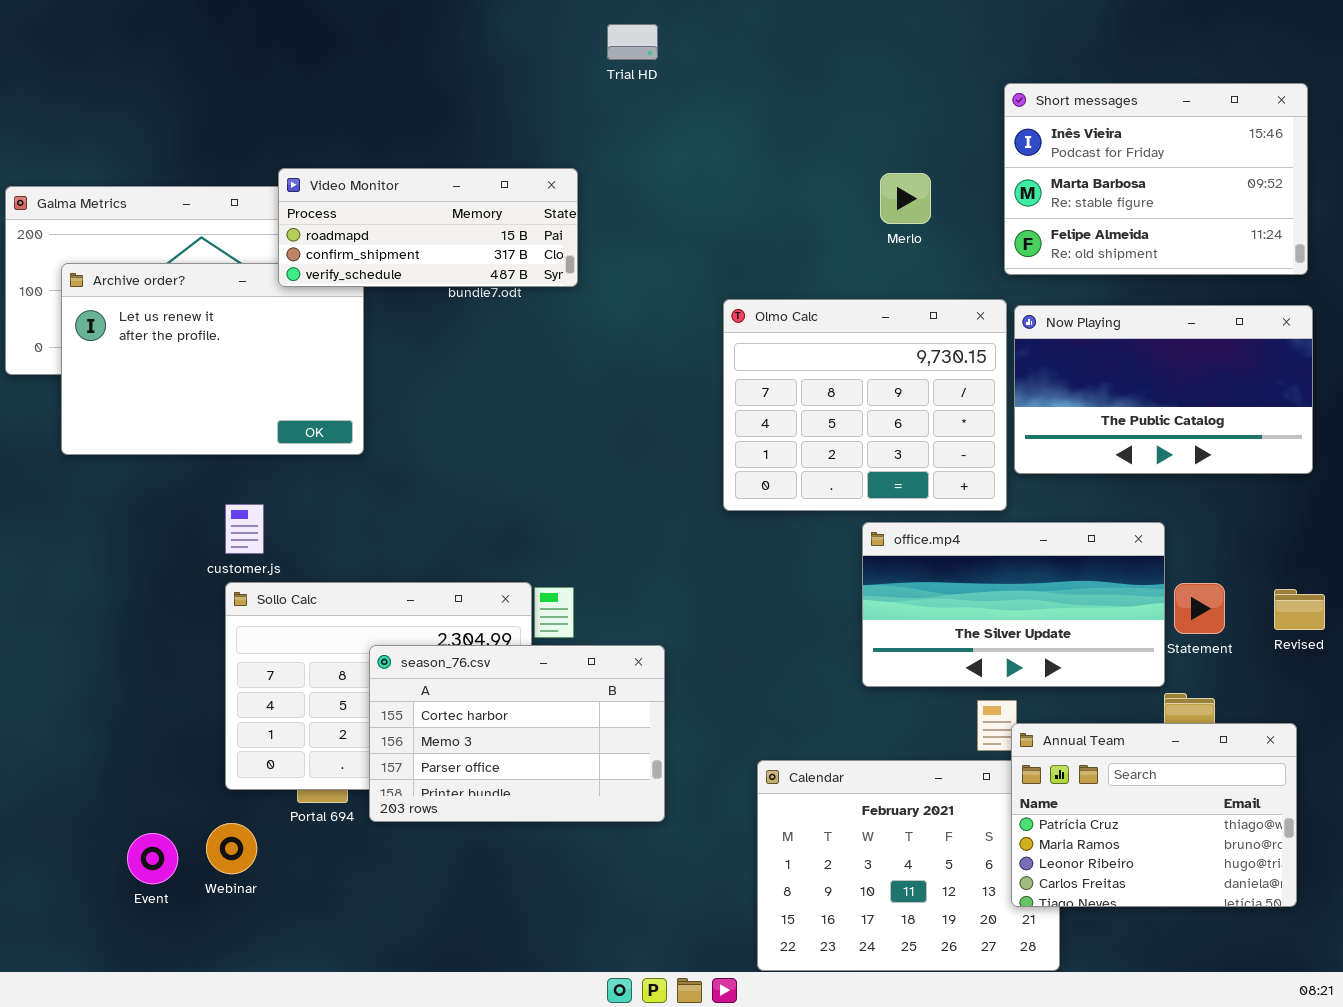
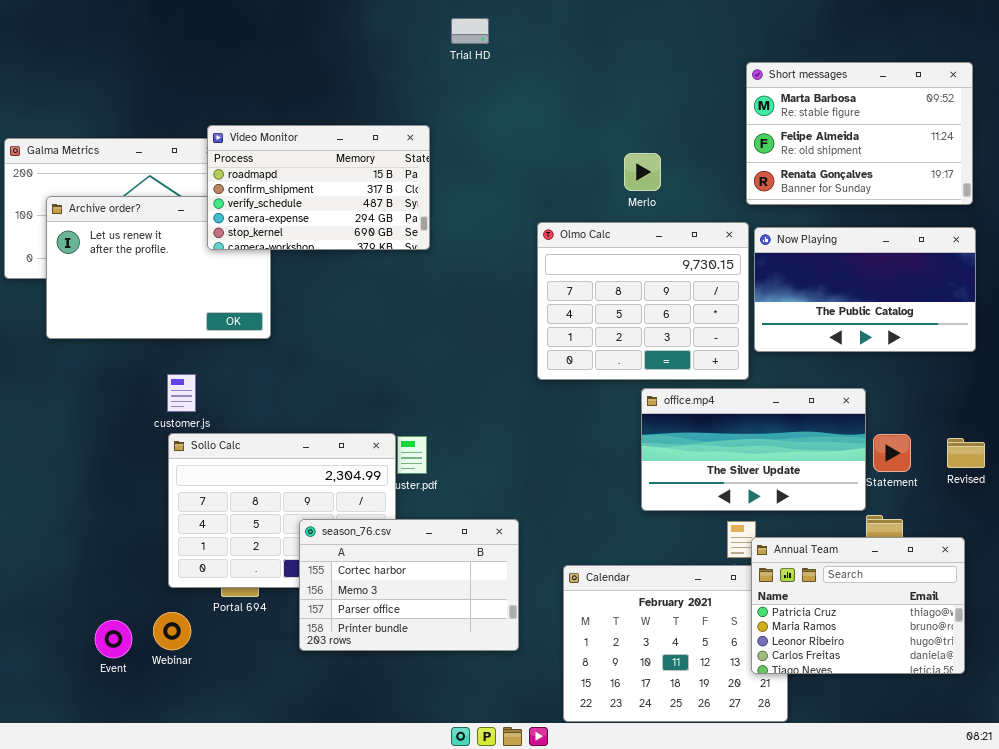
Short messages: [1004,83,1308,275] -> [746,62,973,205], scrolled down 1 row
Video Monitor: [278,168,578,287] -> [207,125,430,250], resized
Merlo: [880,173,931,224] -> [624,153,661,191], moved
season_76.csv: [369,645,665,822] -> [299,519,519,651], moved

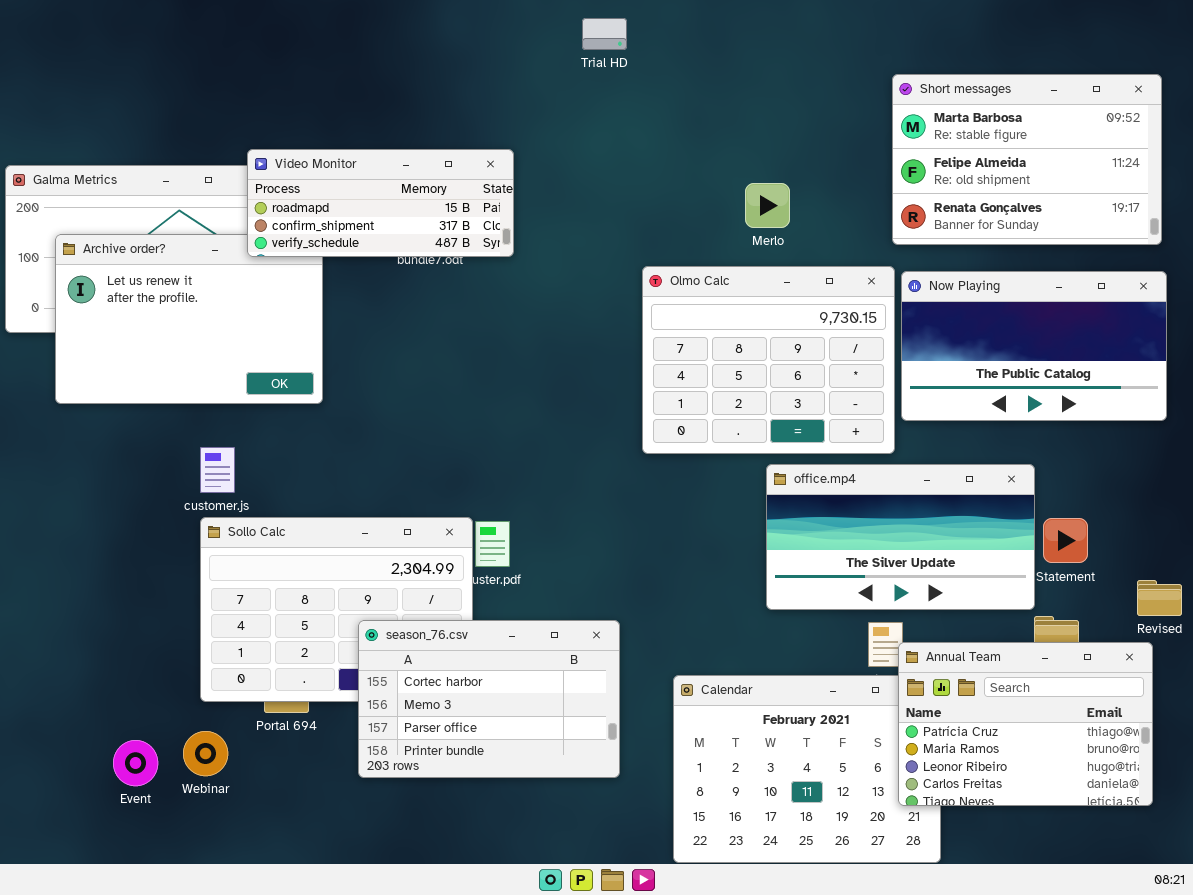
Trial HD: [451,18,489,44] -> [582,18,627,50], moved
Video Monitor: [207,125,430,250] -> [247,149,514,257], resized
Revised: [947,438,985,468] -> [1137,580,1182,616], moved

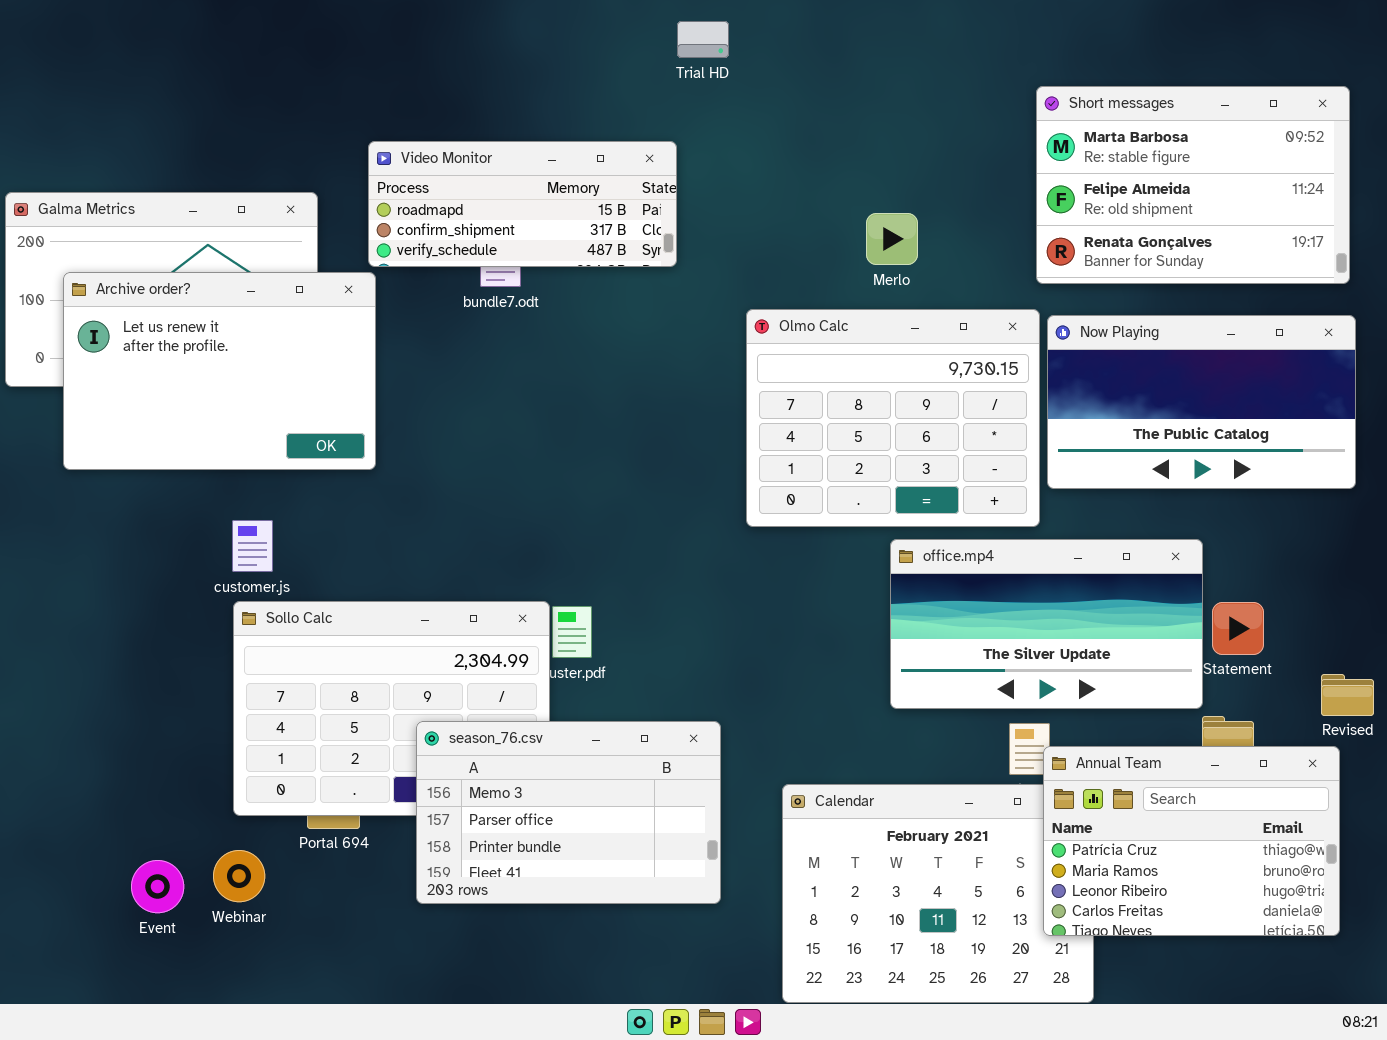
Video Monitor: [247,149,514,257] -> [368,141,677,267], moved
season_76.csv: [358,620,620,778] -> [416,721,721,904], scrolled down 1 row

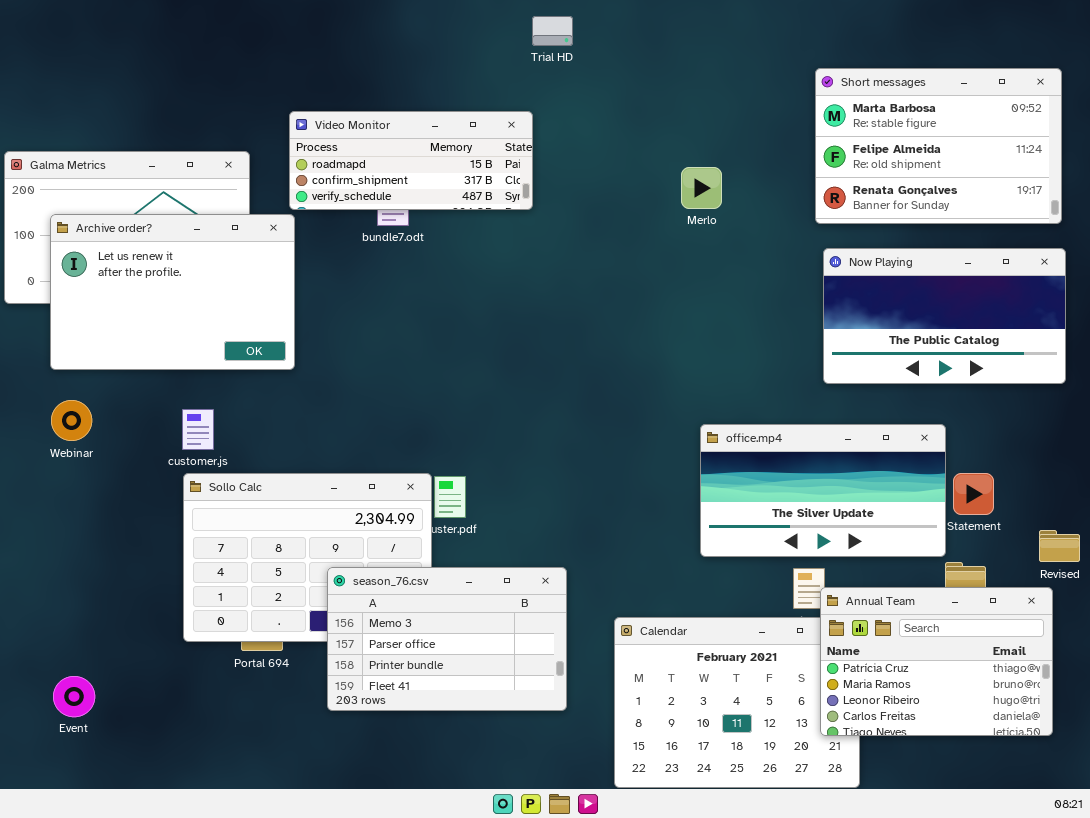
Olmo Calc: [746,309,1040,527] -> none, closed
Webinar: [213,850,265,902] -> [51,400,92,441], moved
Event: [131,860,184,913] -> [53,676,95,717], moved

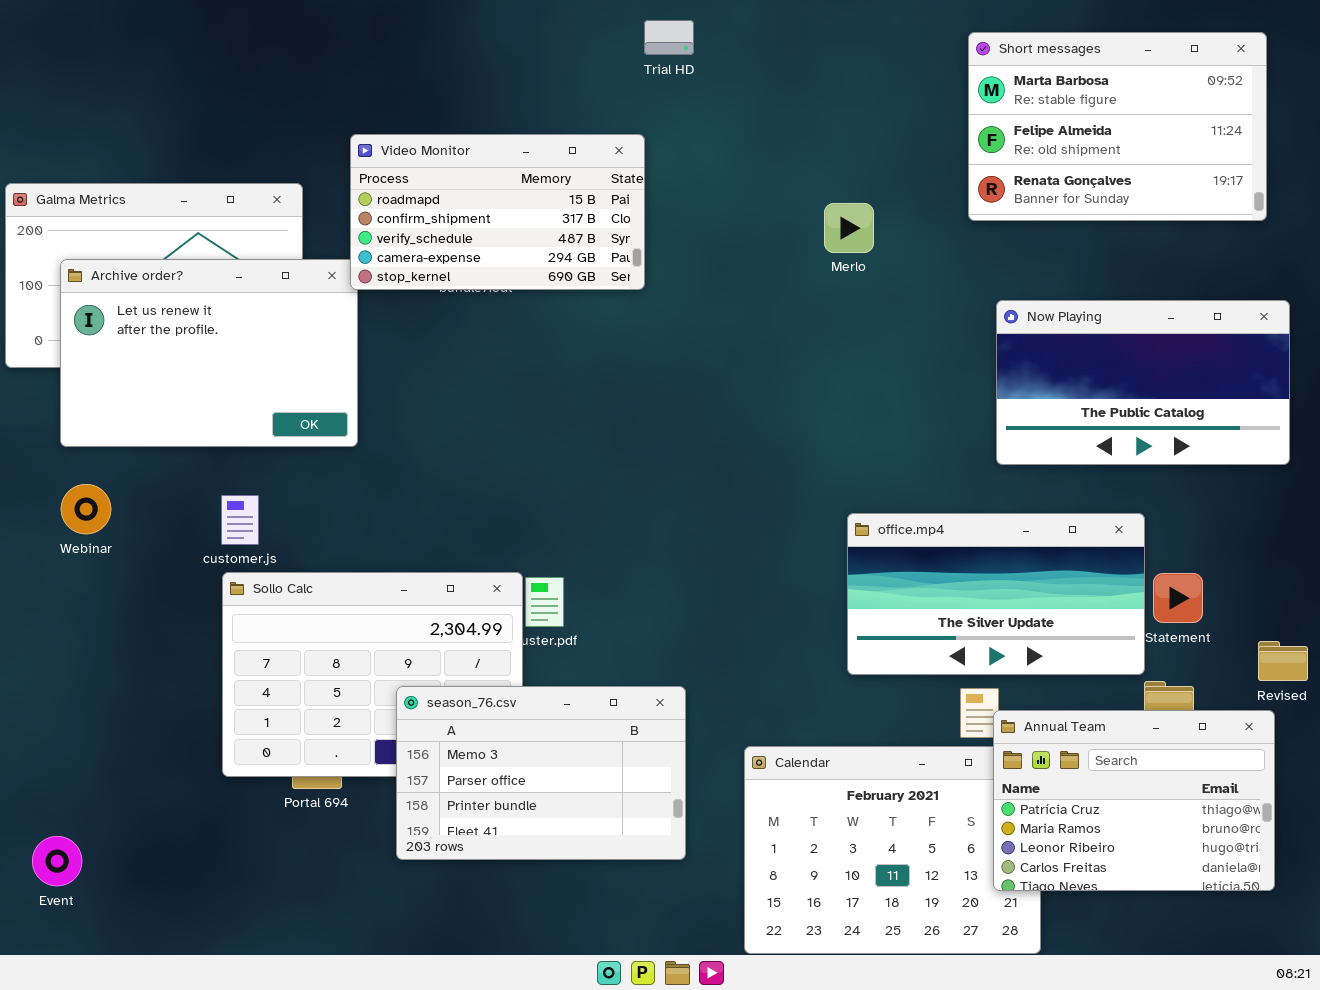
Short messages: [815,68,1062,224] -> [968,32,1267,221], moved
Video Monitor: [289,111,533,210] -> [350,134,645,290], resized
Event: [53,676,95,717] -> [32,836,82,886], moved

